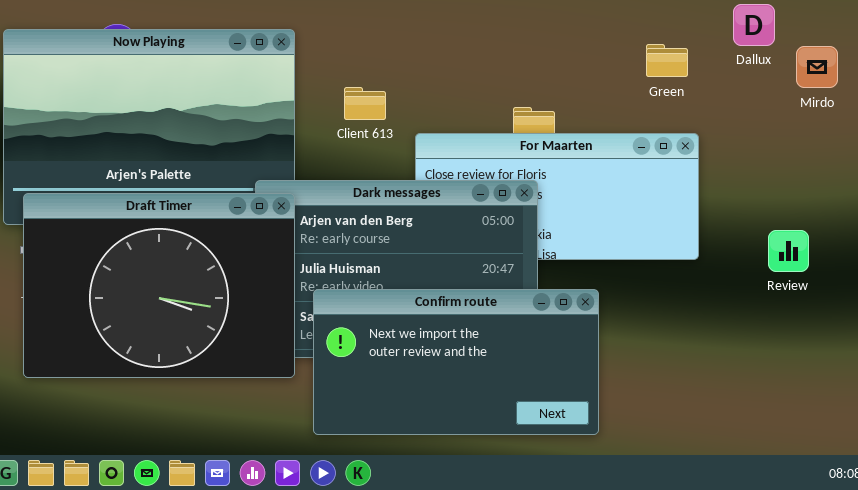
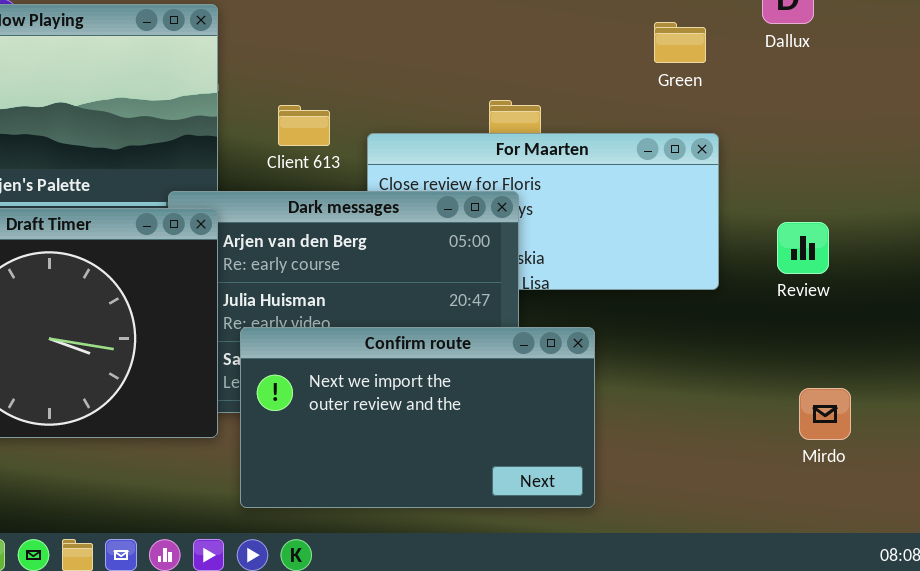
Mirdo: [796,46,838,88] -> [799,388,851,440], moved
Client 613: [344,87,386,120] -> [278,105,330,146], moved
Review: [768,230,809,272] -> [777,222,829,274], moved

